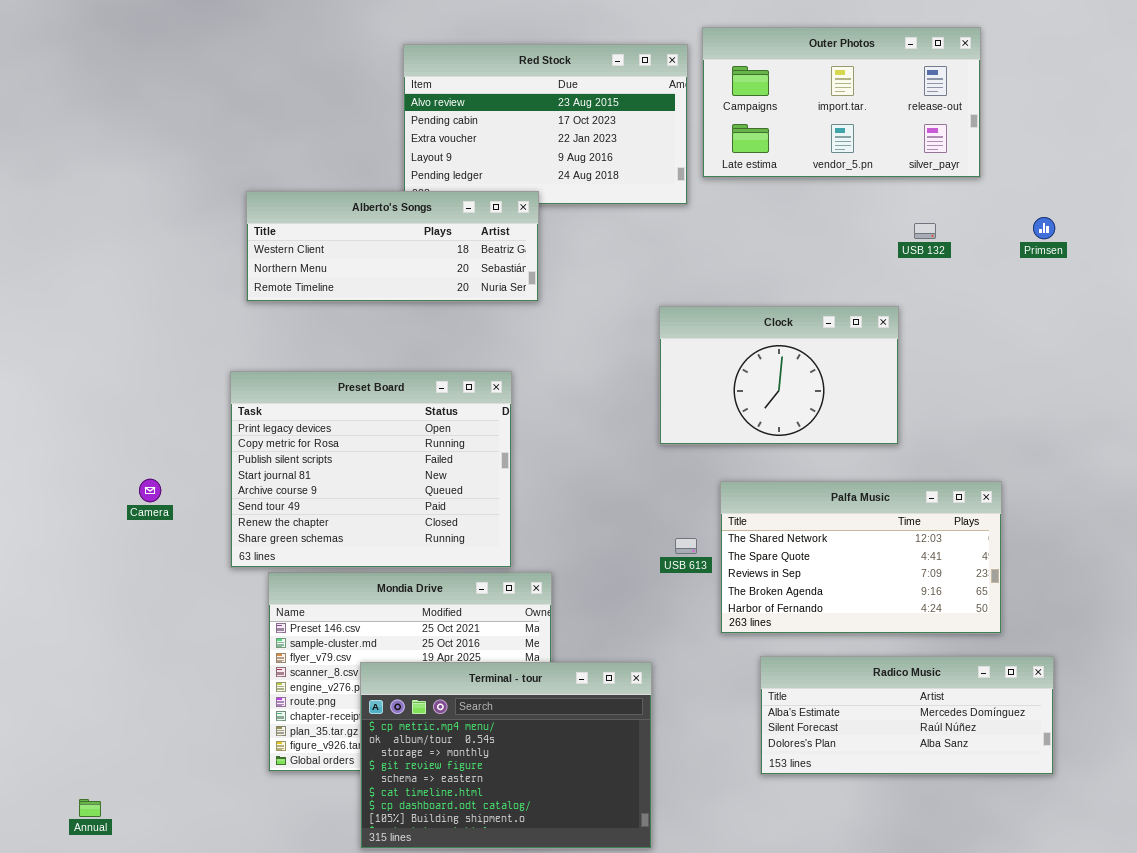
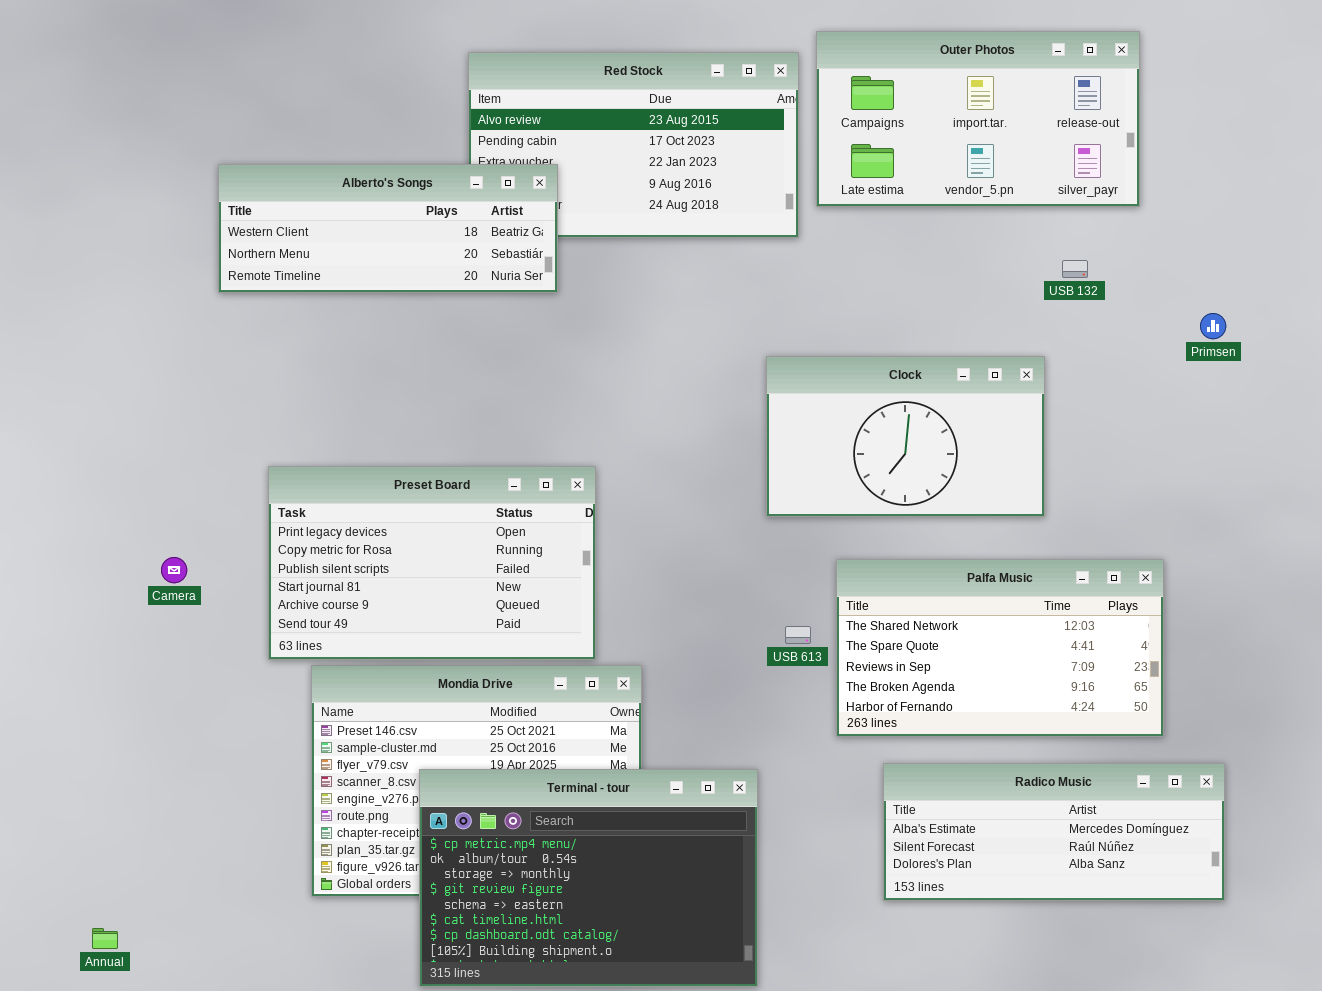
Alberto's Songs: [246,191,539,302] -> [218,164,558,293], moved
Primsen: [1033,217,1055,239] -> [1200,313,1226,339], moved
Preset Board: [230,371,512,568] -> [268,466,596,660], resized

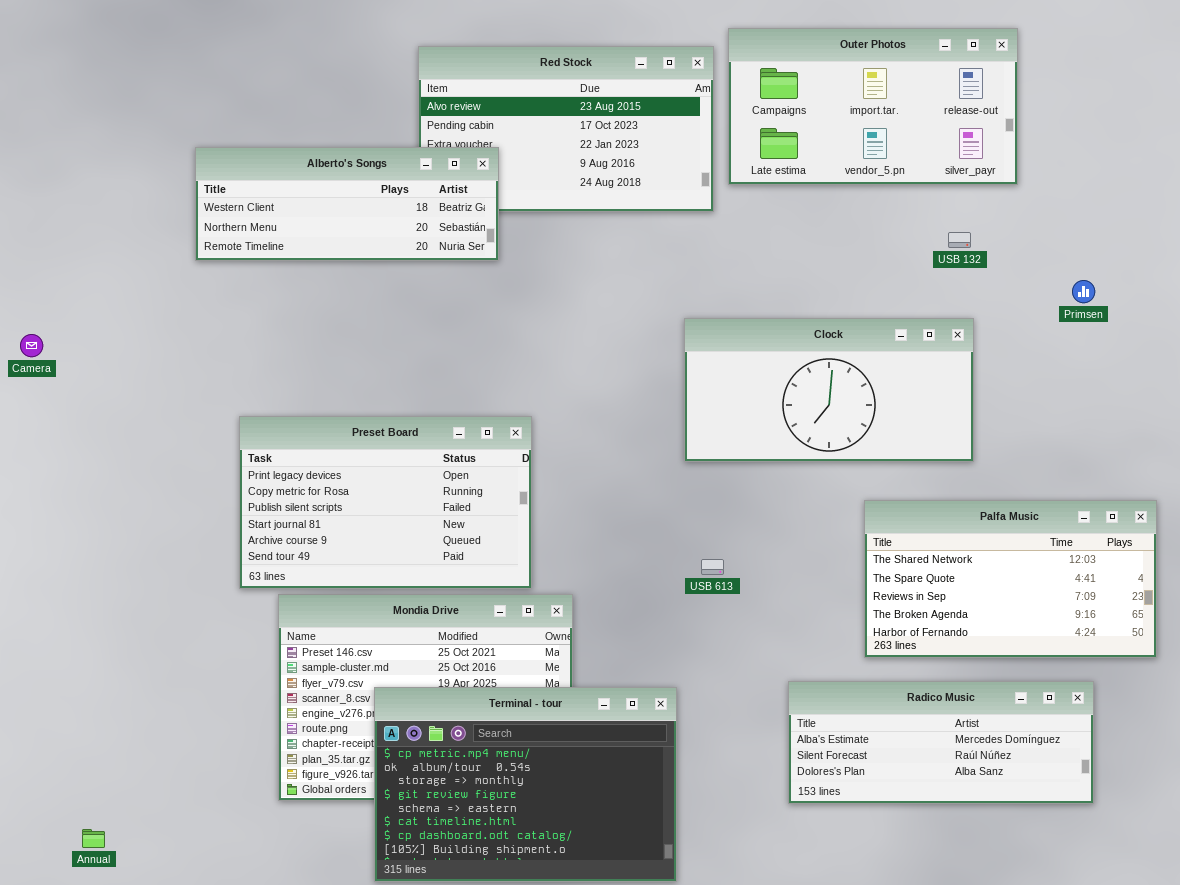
Clock: [766,356,1045,517] -> [684,318,974,462], resized
Camera: [161,557,187,583] -> [20,334,43,357], moved
Palfa Music: [836,559,1164,737] -> [864,500,1157,658], moved

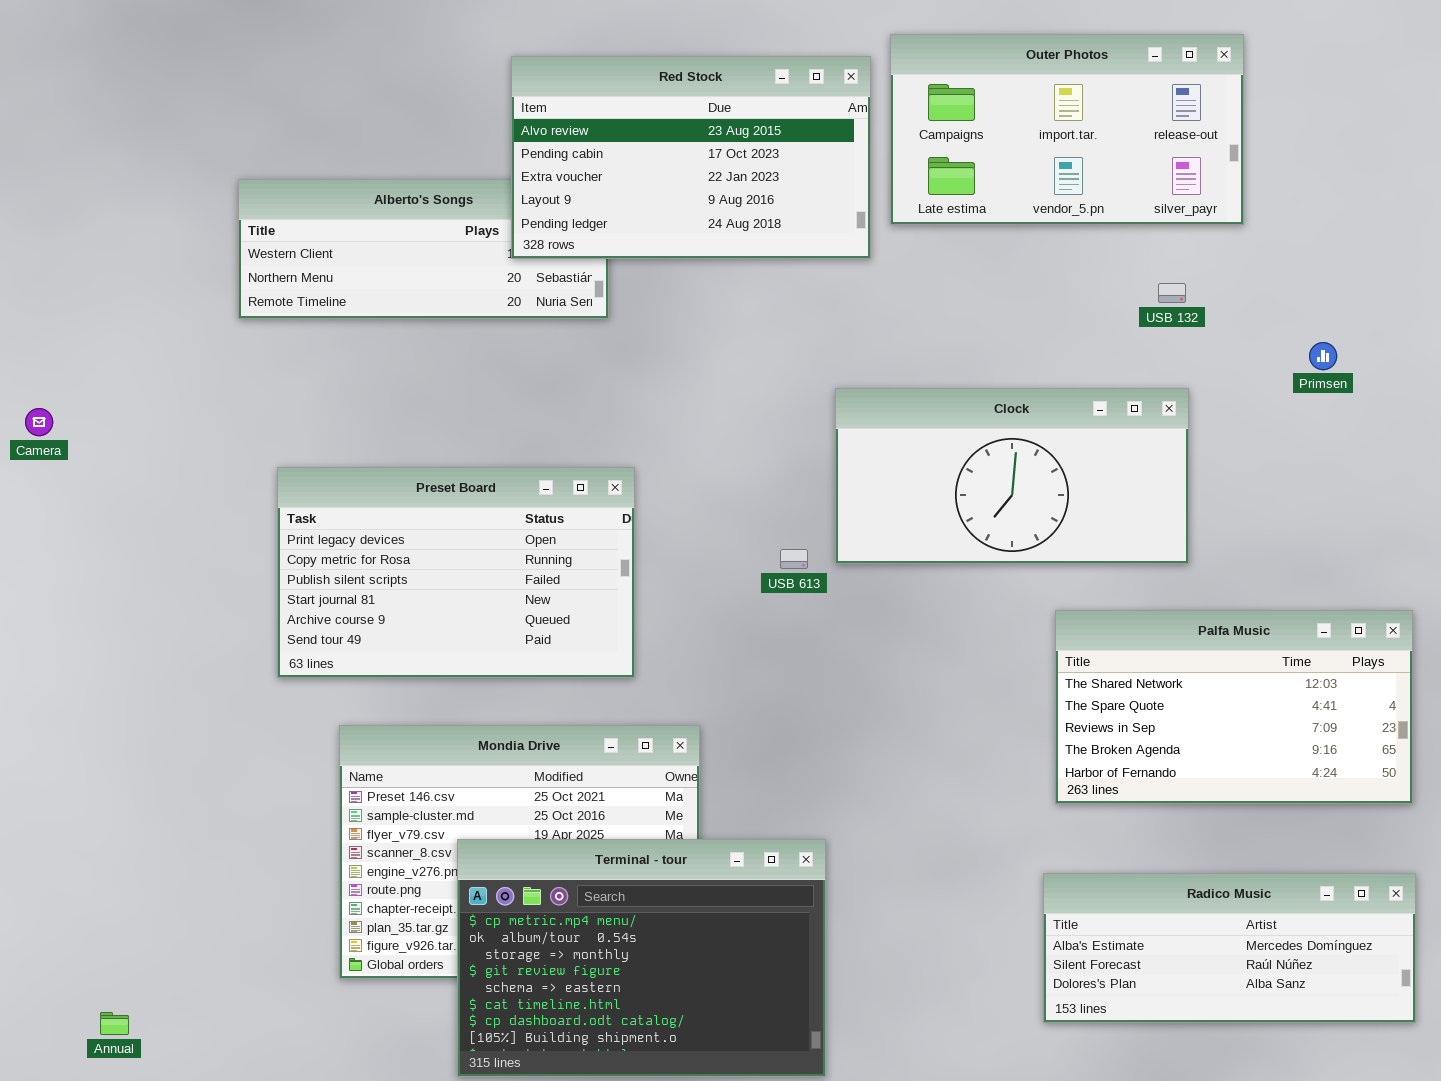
Red Stock: [418,46,714,212] -> [511,56,871,259], raised
Preset Board: [239,416,532,589] -> [277,467,635,678], moved
USB 613: [701,559,724,575] -> [780,549,808,569], moved
Radico Music: [788,681,1094,804] -> [1043,873,1416,1023], moved

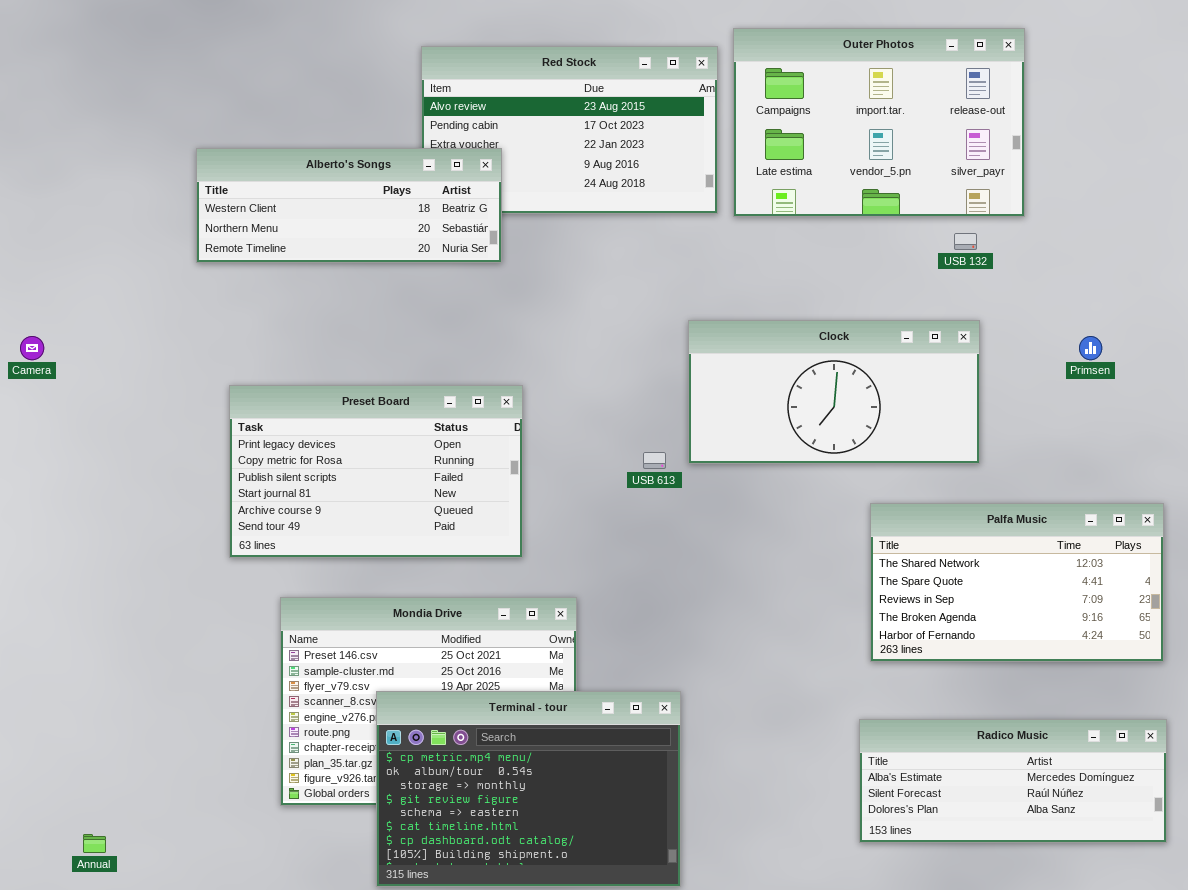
Outer Photos: [890,34,1244,225] -> [733,28,1025,217], resized
Alberto's Songs: [238,179,609,319] -> [196,148,502,263], raised
Primsen: [1309,342,1337,370] -> [1079,336,1102,360], moved

